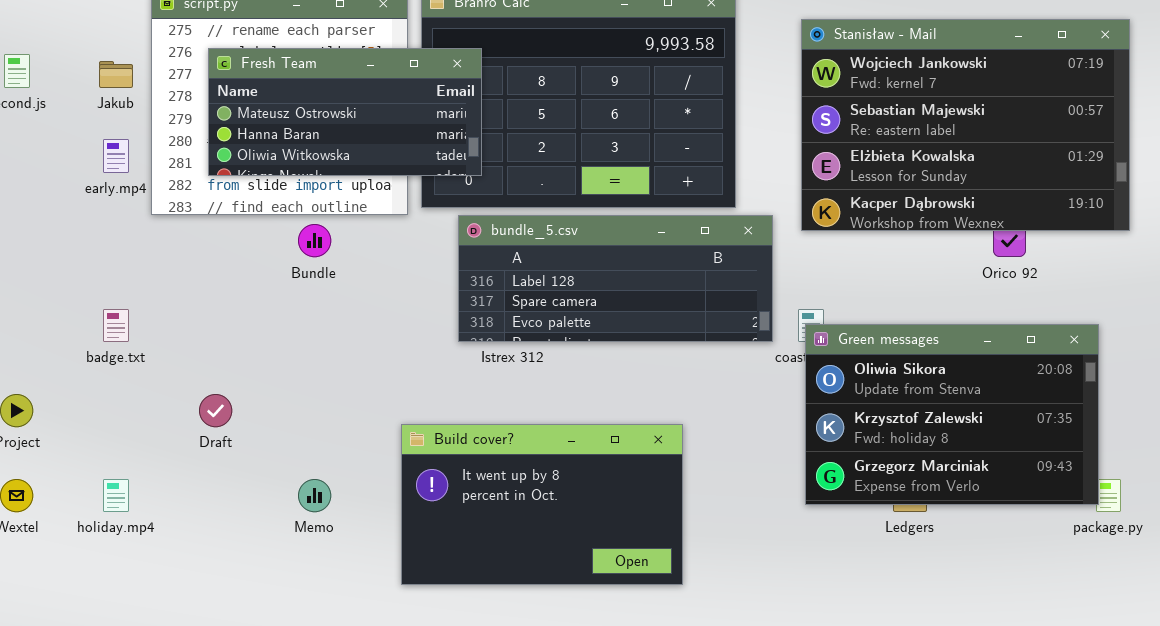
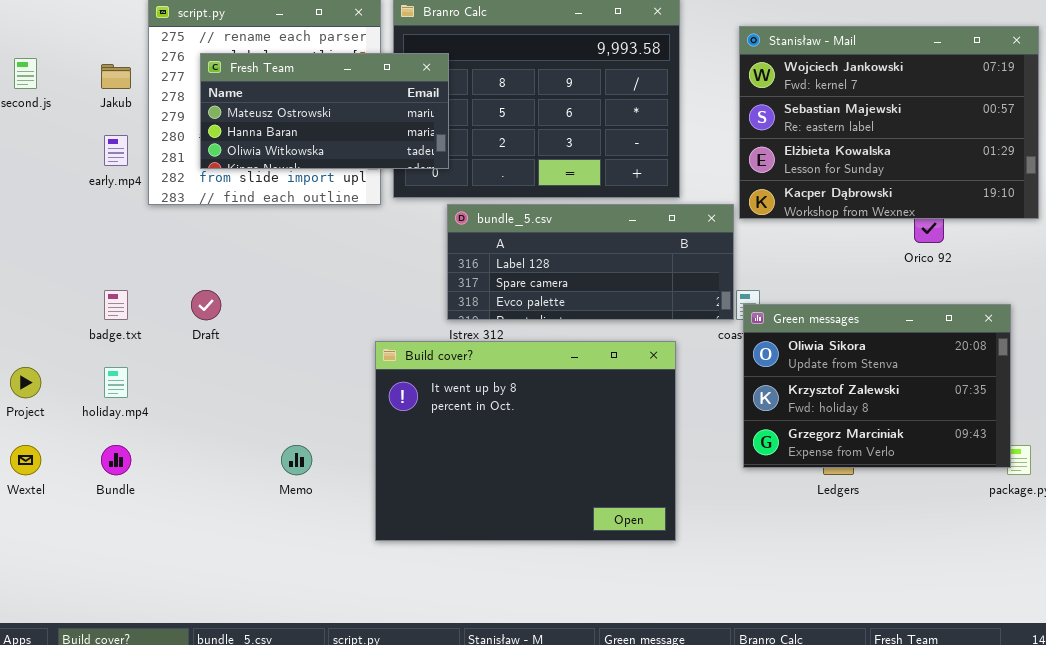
bundle_5.csv: [458,215,773,342] -> [447,204,734,320], moved
Bundle: [298,224,331,257] -> [101,445,131,475], moved
Draft: [199,394,232,427] -> [191,290,221,320], moved
Build cover?: [401,424,683,585] -> [375,341,676,541], resized
holiday.mp4: [103,479,129,512] -> [104,367,128,398], moved

